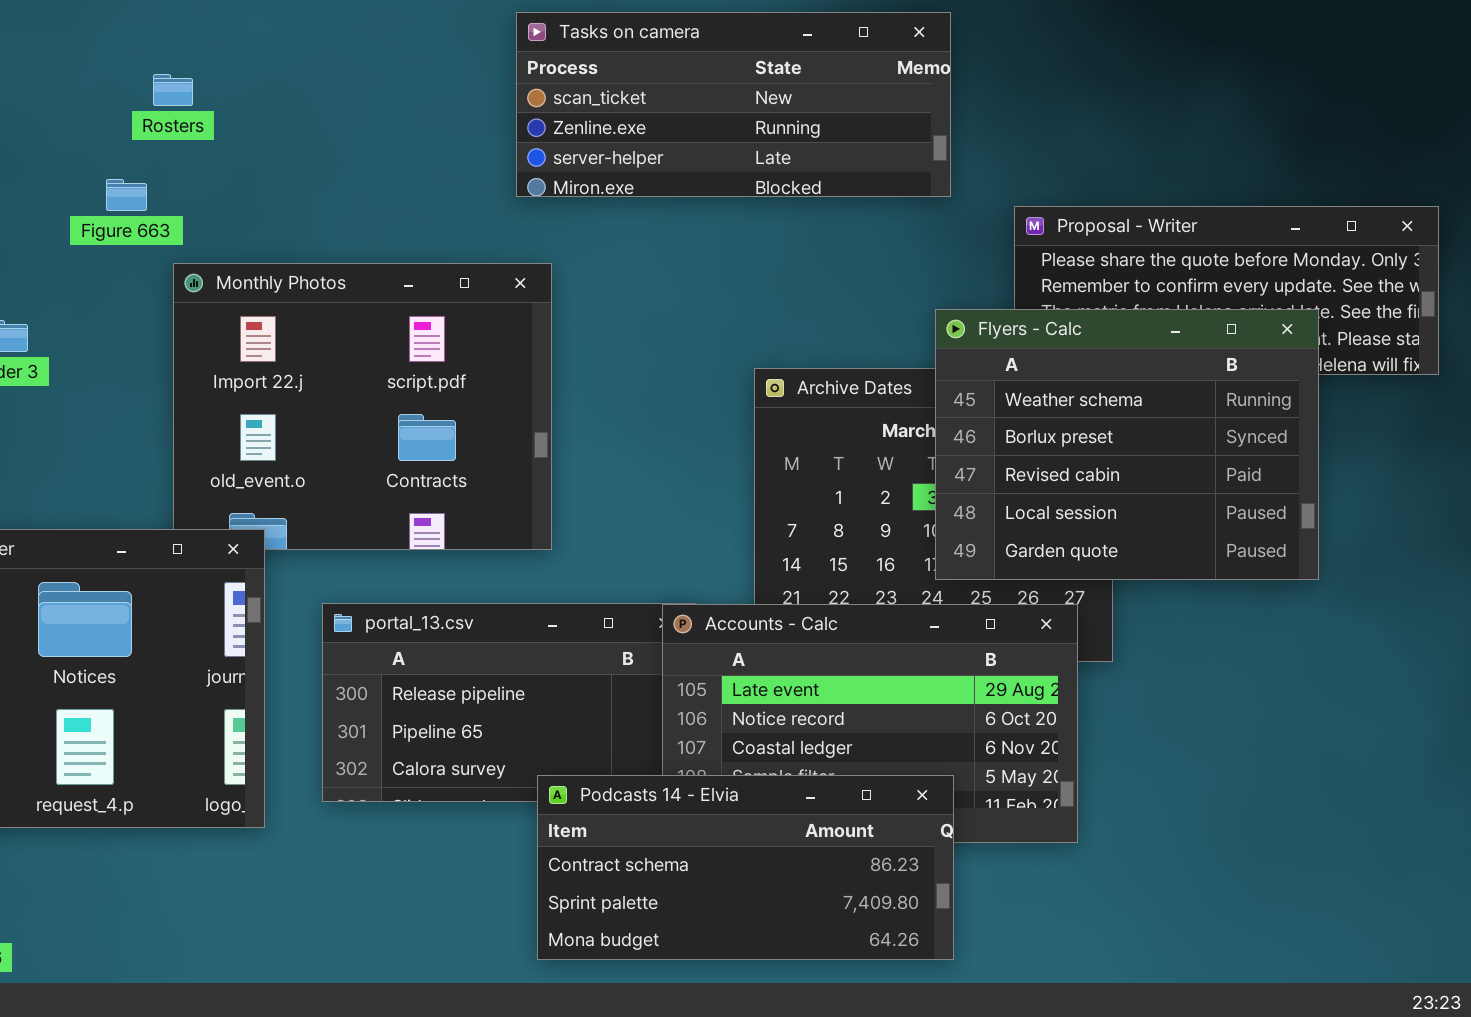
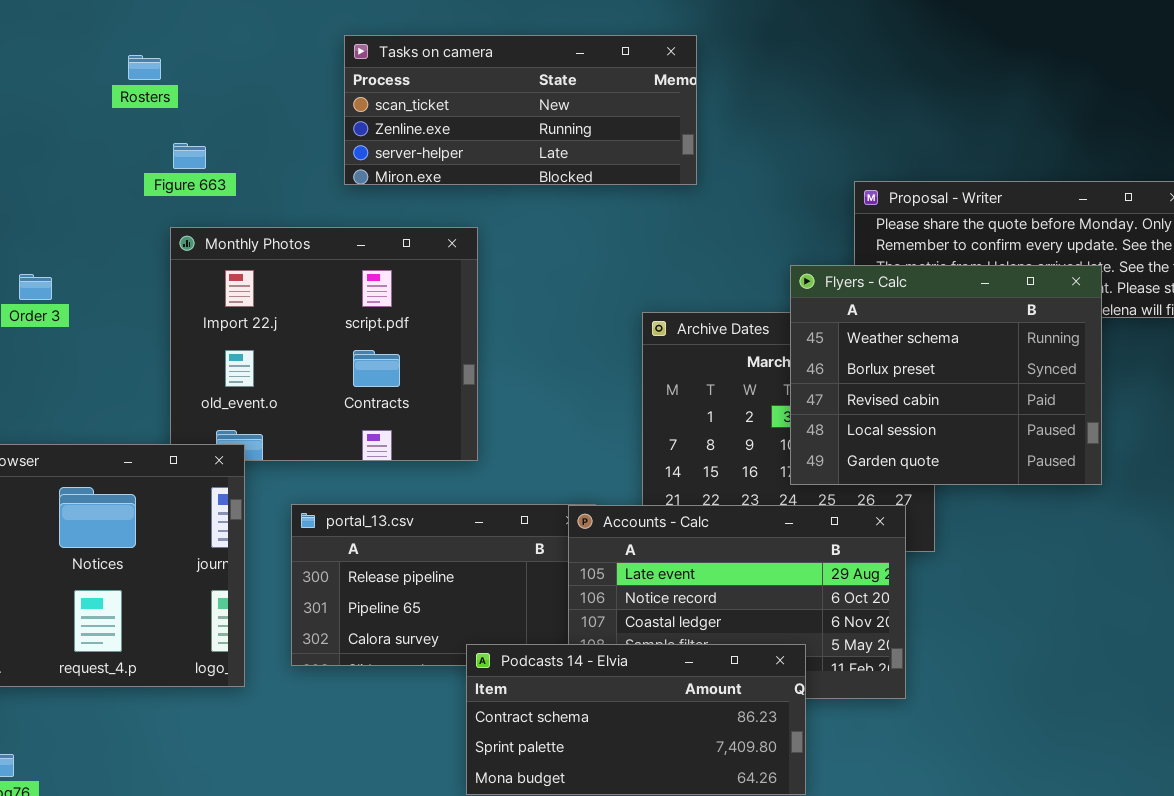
Tasks on camera: [516,12,951,197] -> [344,35,697,185], moved
Rosters: [153,74,193,106] -> [128,55,161,80], moved
Figure 663: [106,179,147,211] -> [173,143,206,169], moved

